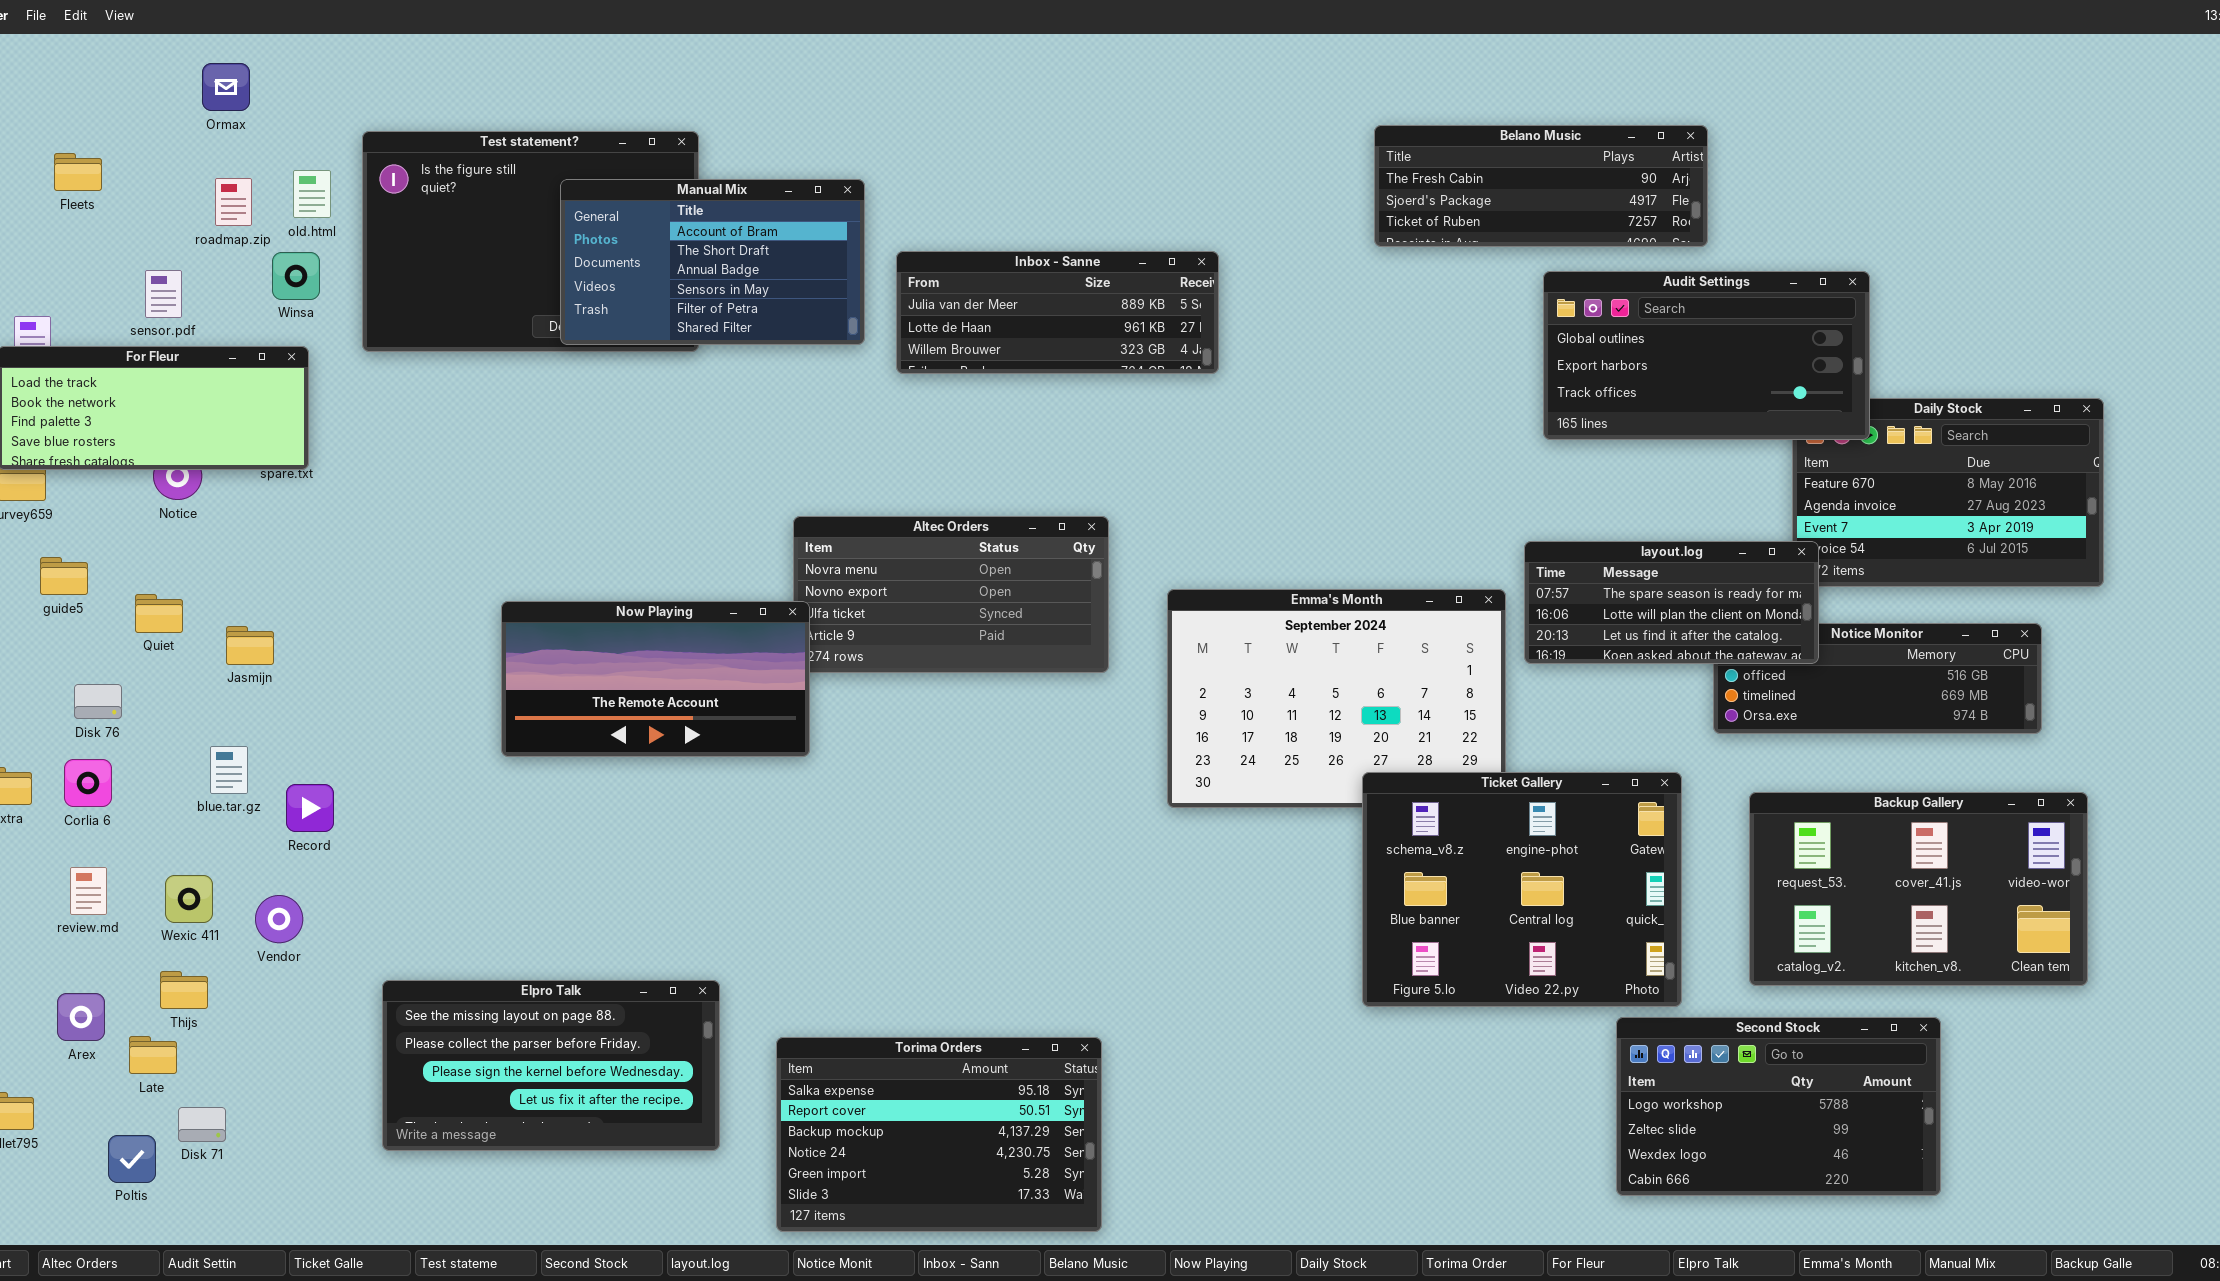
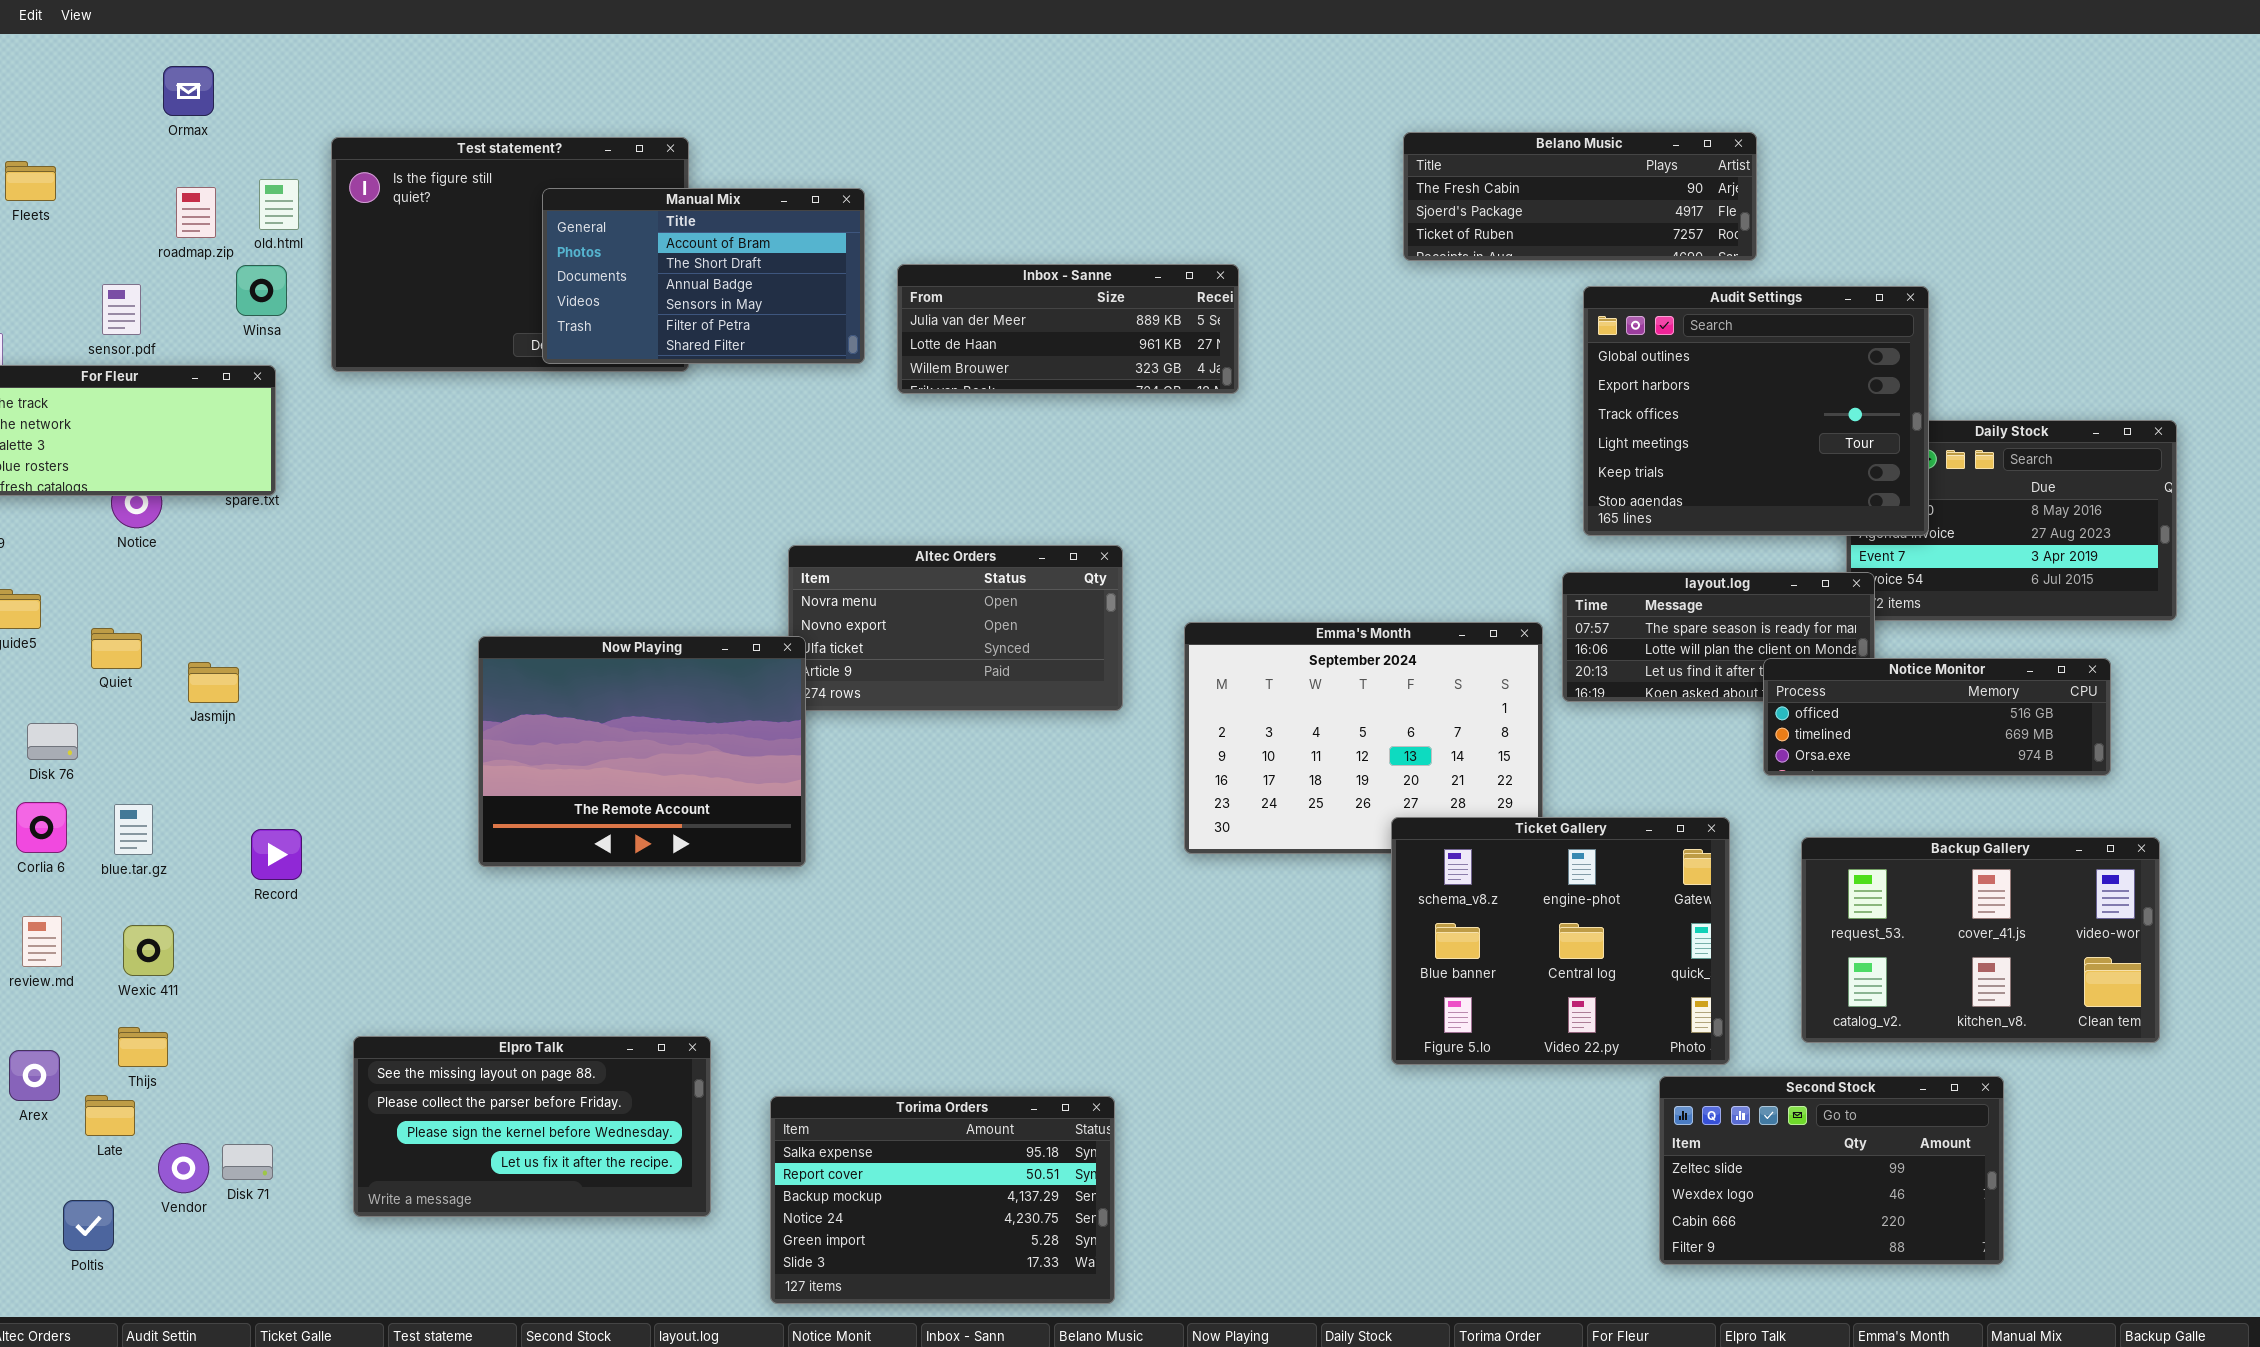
Audit Settings: [1543,271,1870,440] -> [1583,286,1929,536], resized
Now Playing: [501,601,810,757] -> [478,636,806,867], resized
Notice Monitor: [1713,623,2042,734] -> [1763,658,2111,776], raised
blue.tar.gz: [210,746,248,794] -> [114,804,153,855], moved
Vendor: [255,895,303,943] -> [158,1143,209,1193], moved
Second Stock: [1616,1017,1941,1196] -> [1659,1076,2004,1265], scrolled down 1 row
Disk 71: [178,1107,226,1142] -> [222,1144,273,1180], moved

